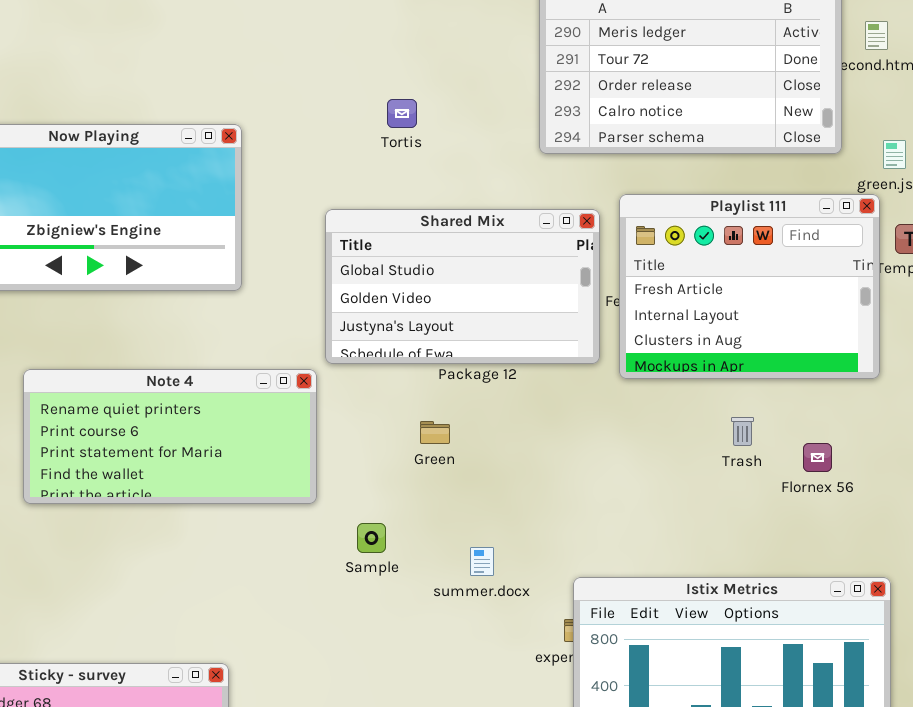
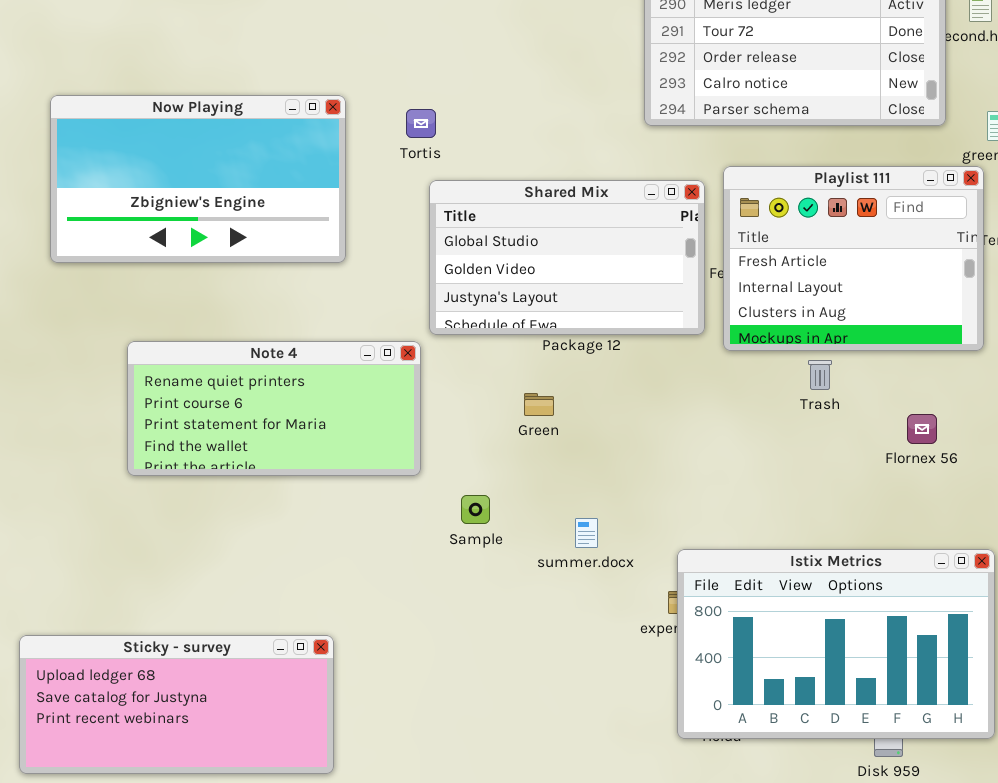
Tortis: [387,99,417,128] -> [406,109,436,138], moved
Trash: [731,417,754,446] -> [808,360,832,390], moved

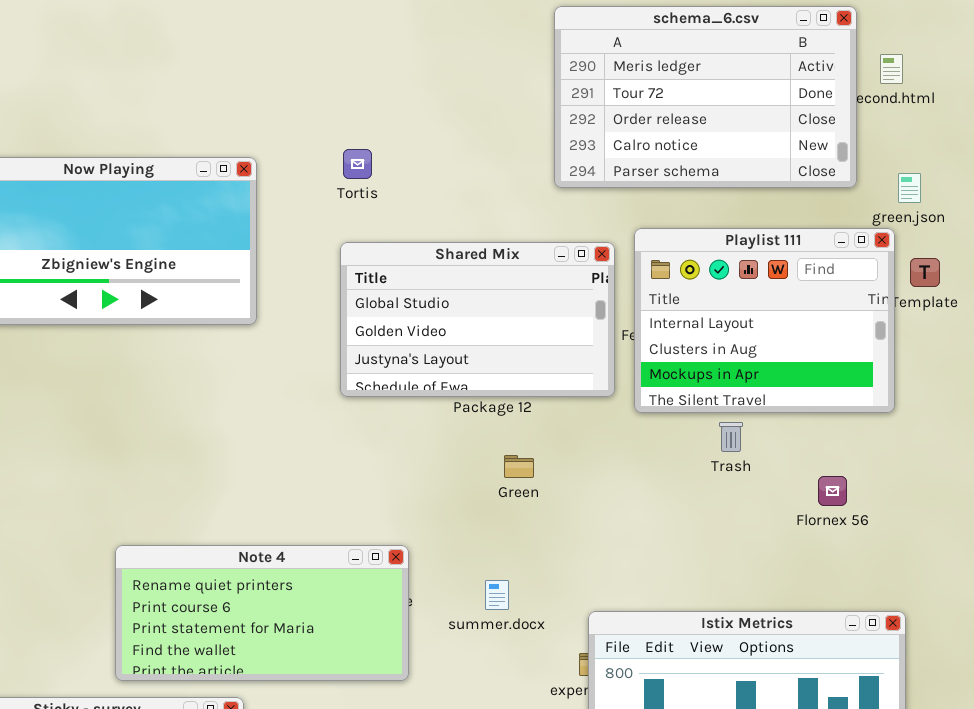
Tortis: [406,109,436,138] -> [343,149,372,179], moved
Playlist 111: [723,166,984,351] -> [634,228,895,413], scrolled down 1 row
Note 4: [127,341,421,476] -> [115,545,409,681], moved
Green: [524,393,554,416] -> [504,455,534,478], moved

